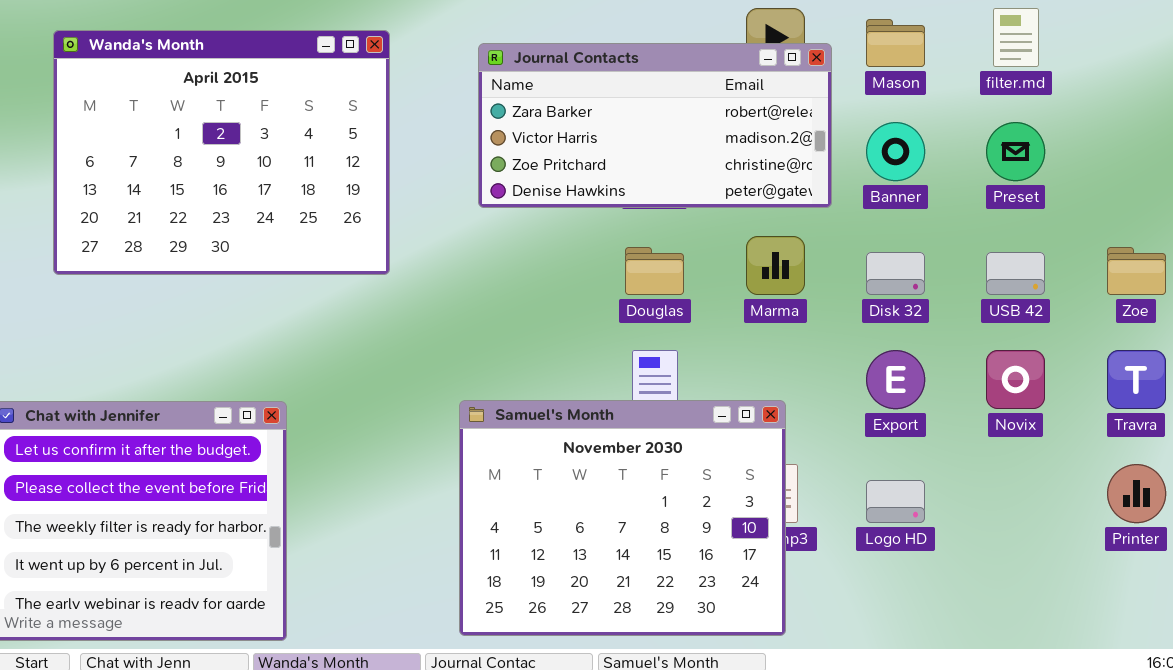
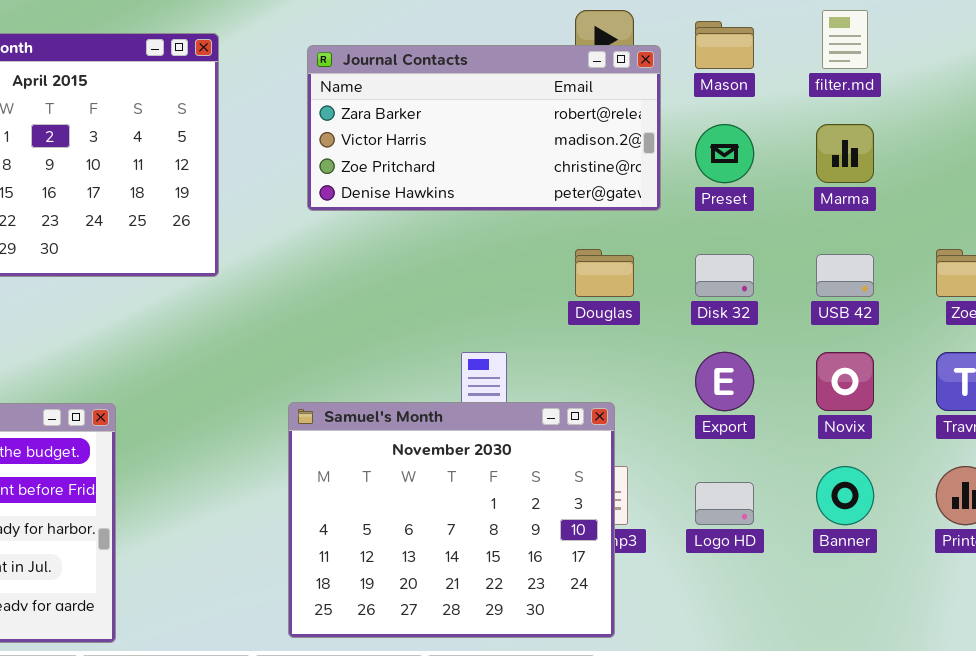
Banner: [866,122,925,181] -> [816,466,874,525], moved
Preset: [986,122,1045,181] -> [695,124,754,183], moved
Marma: [746,236,805,295] -> [816,124,874,183], moved
Douglas: [625,247,684,295] -> [575,249,634,297], moved

